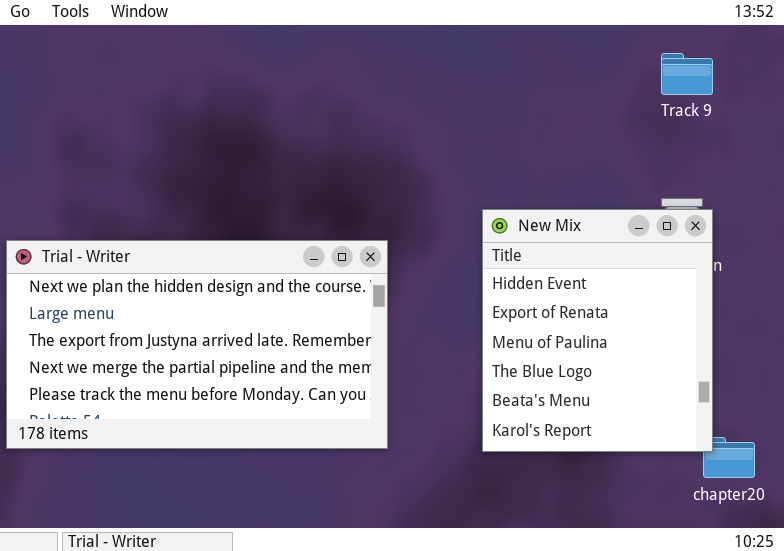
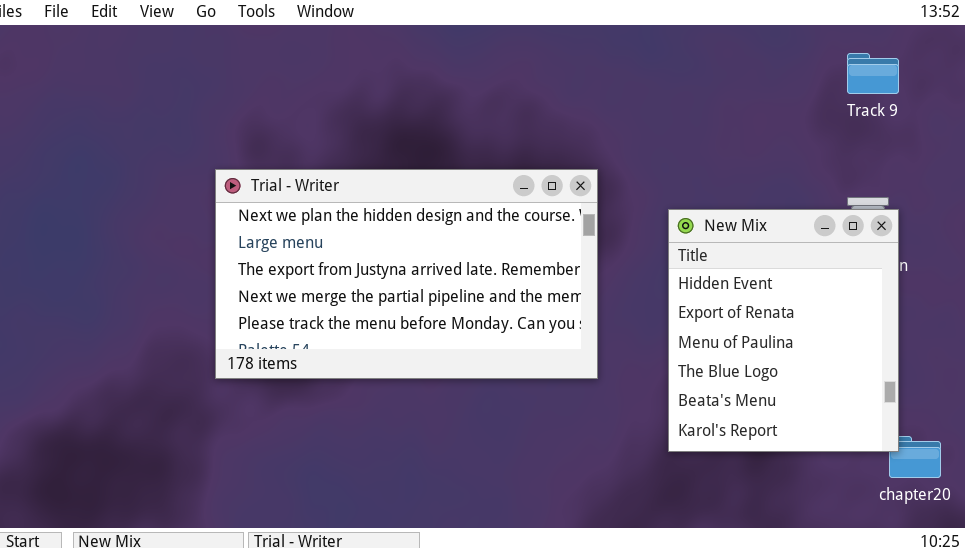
Trial - Writer: [6,240,388,449] -> [215,169,598,379], moved

